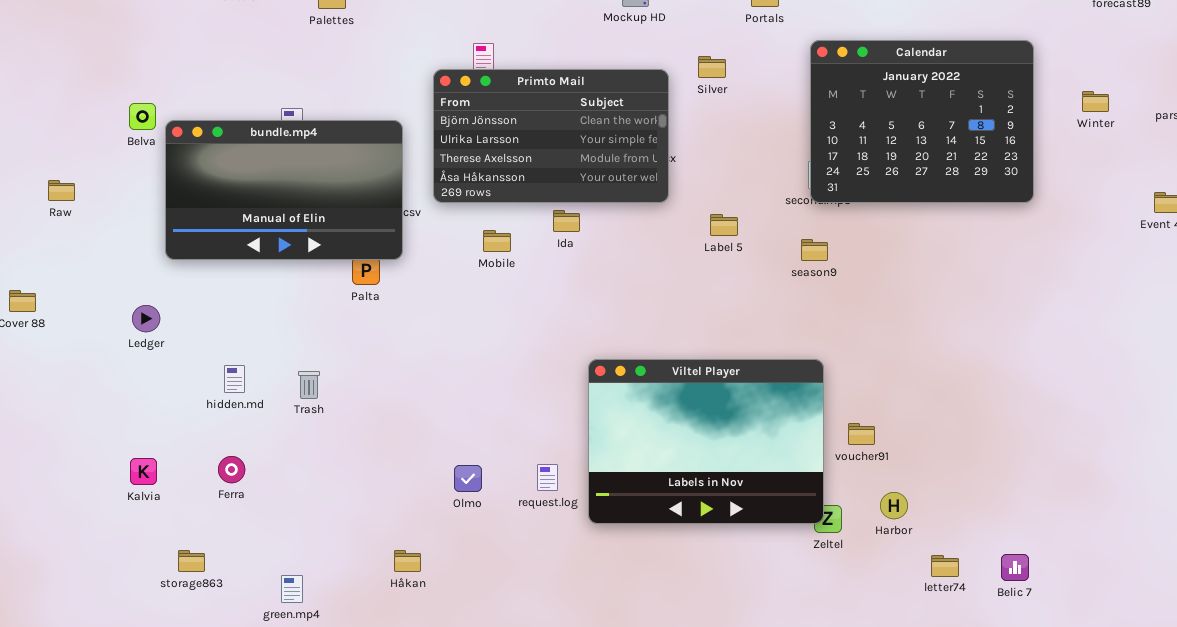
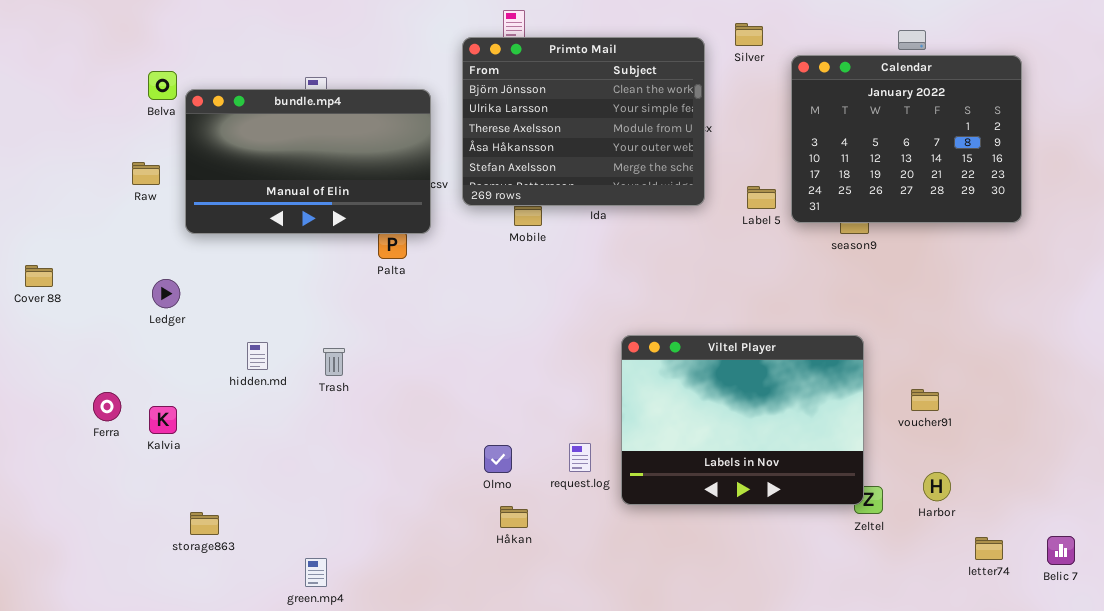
Calendar: [810,40,1034,203] -> [791,55,1022,223], moved
Primto Mail: [433,69,669,203] -> [462,37,705,206], resized
Raw: [48,180,75,201] -> [132,162,160,185], moved
voucher91: [848,423,875,445] -> [911,389,939,411], moved
Ferra: [218,456,245,483] -> [93,392,121,421], moved
Kalvia: [130,458,157,485] -> [149,406,177,434], moved
Håkan: [394,550,421,572] -> [500,506,528,528], moved
storage863: [178,550,205,572] -> [190,512,219,535], moved

